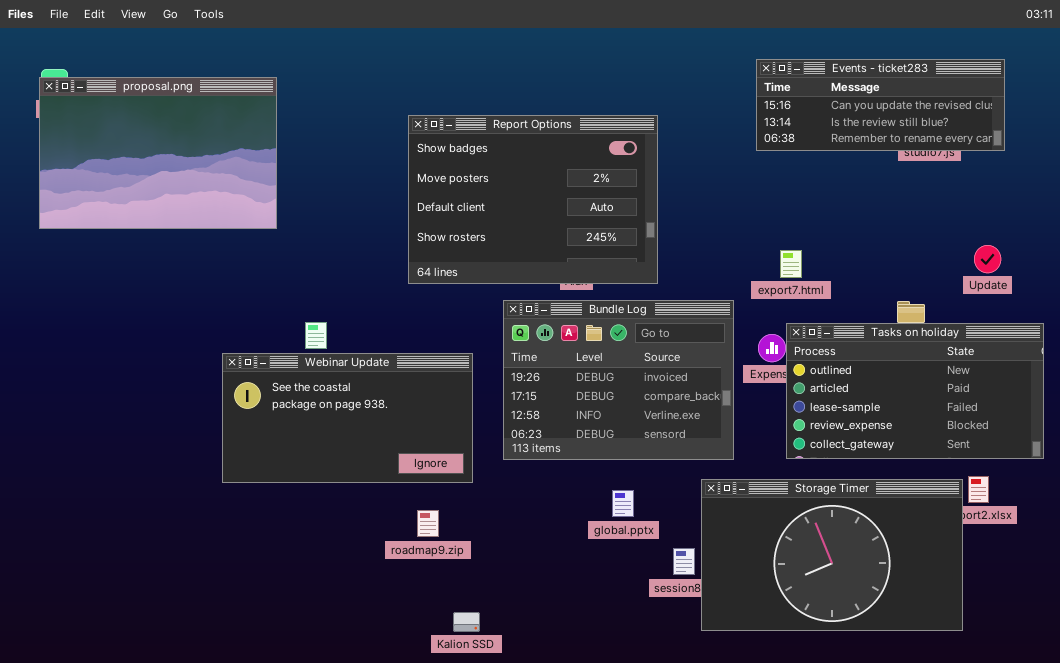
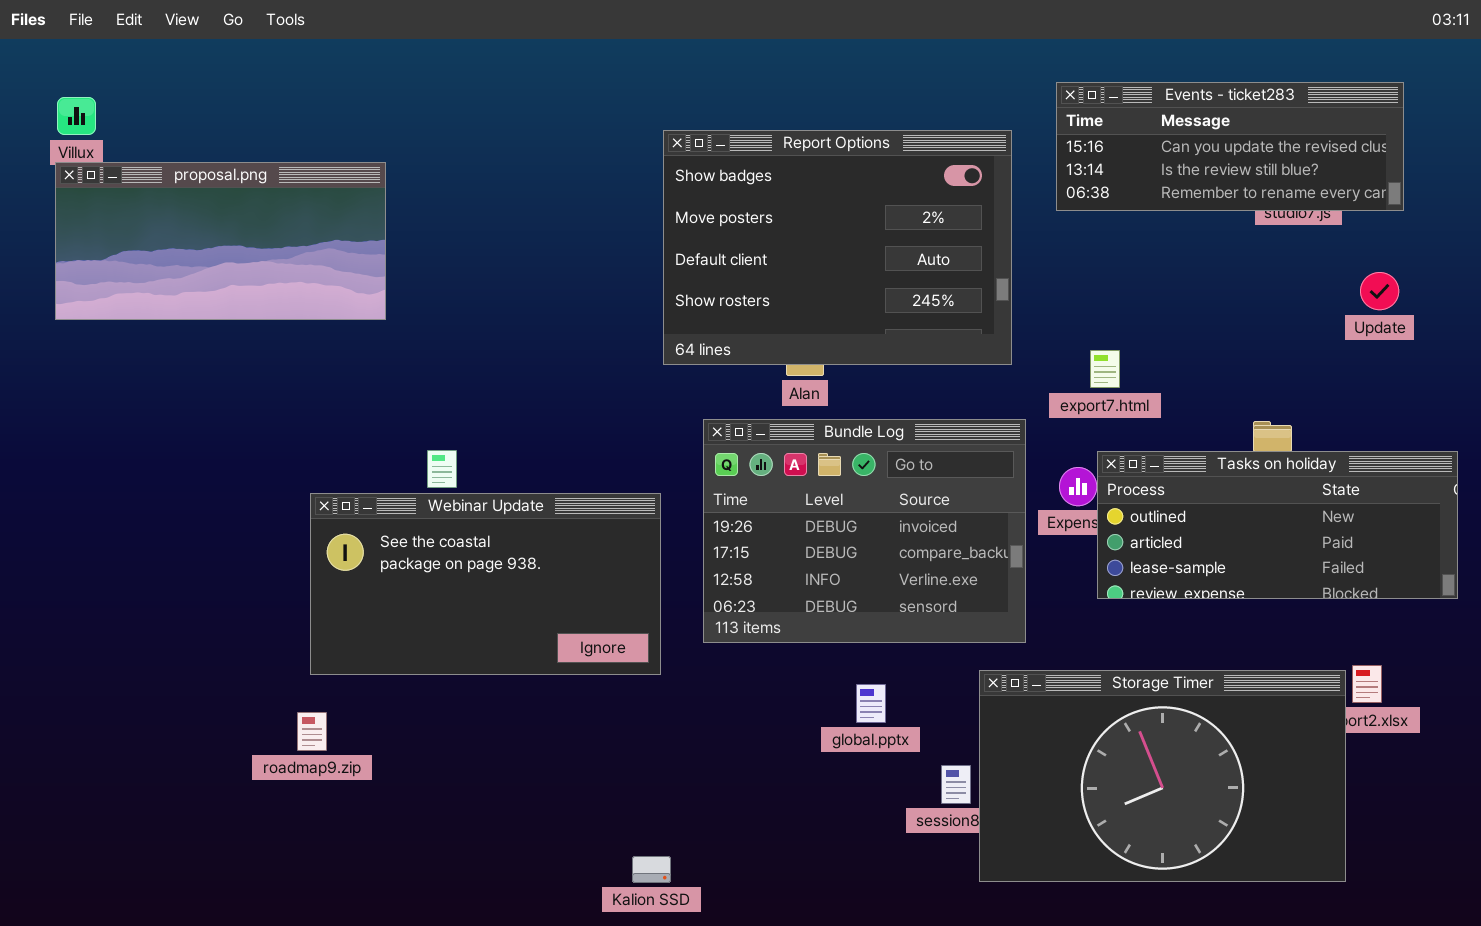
proposal.png: [39,77,277,229] -> [55,162,386,320], resized
Report Options: [408,115,658,284] -> [663,130,1012,365], moved
Update: [974,245,1001,273] -> [1360,272,1399,310], moved
Tasks on holiday: [786,323,1044,459] -> [1097,451,1458,599], resized
roadmap9.zip: [417,510,439,537] -> [297,712,327,751], moved

